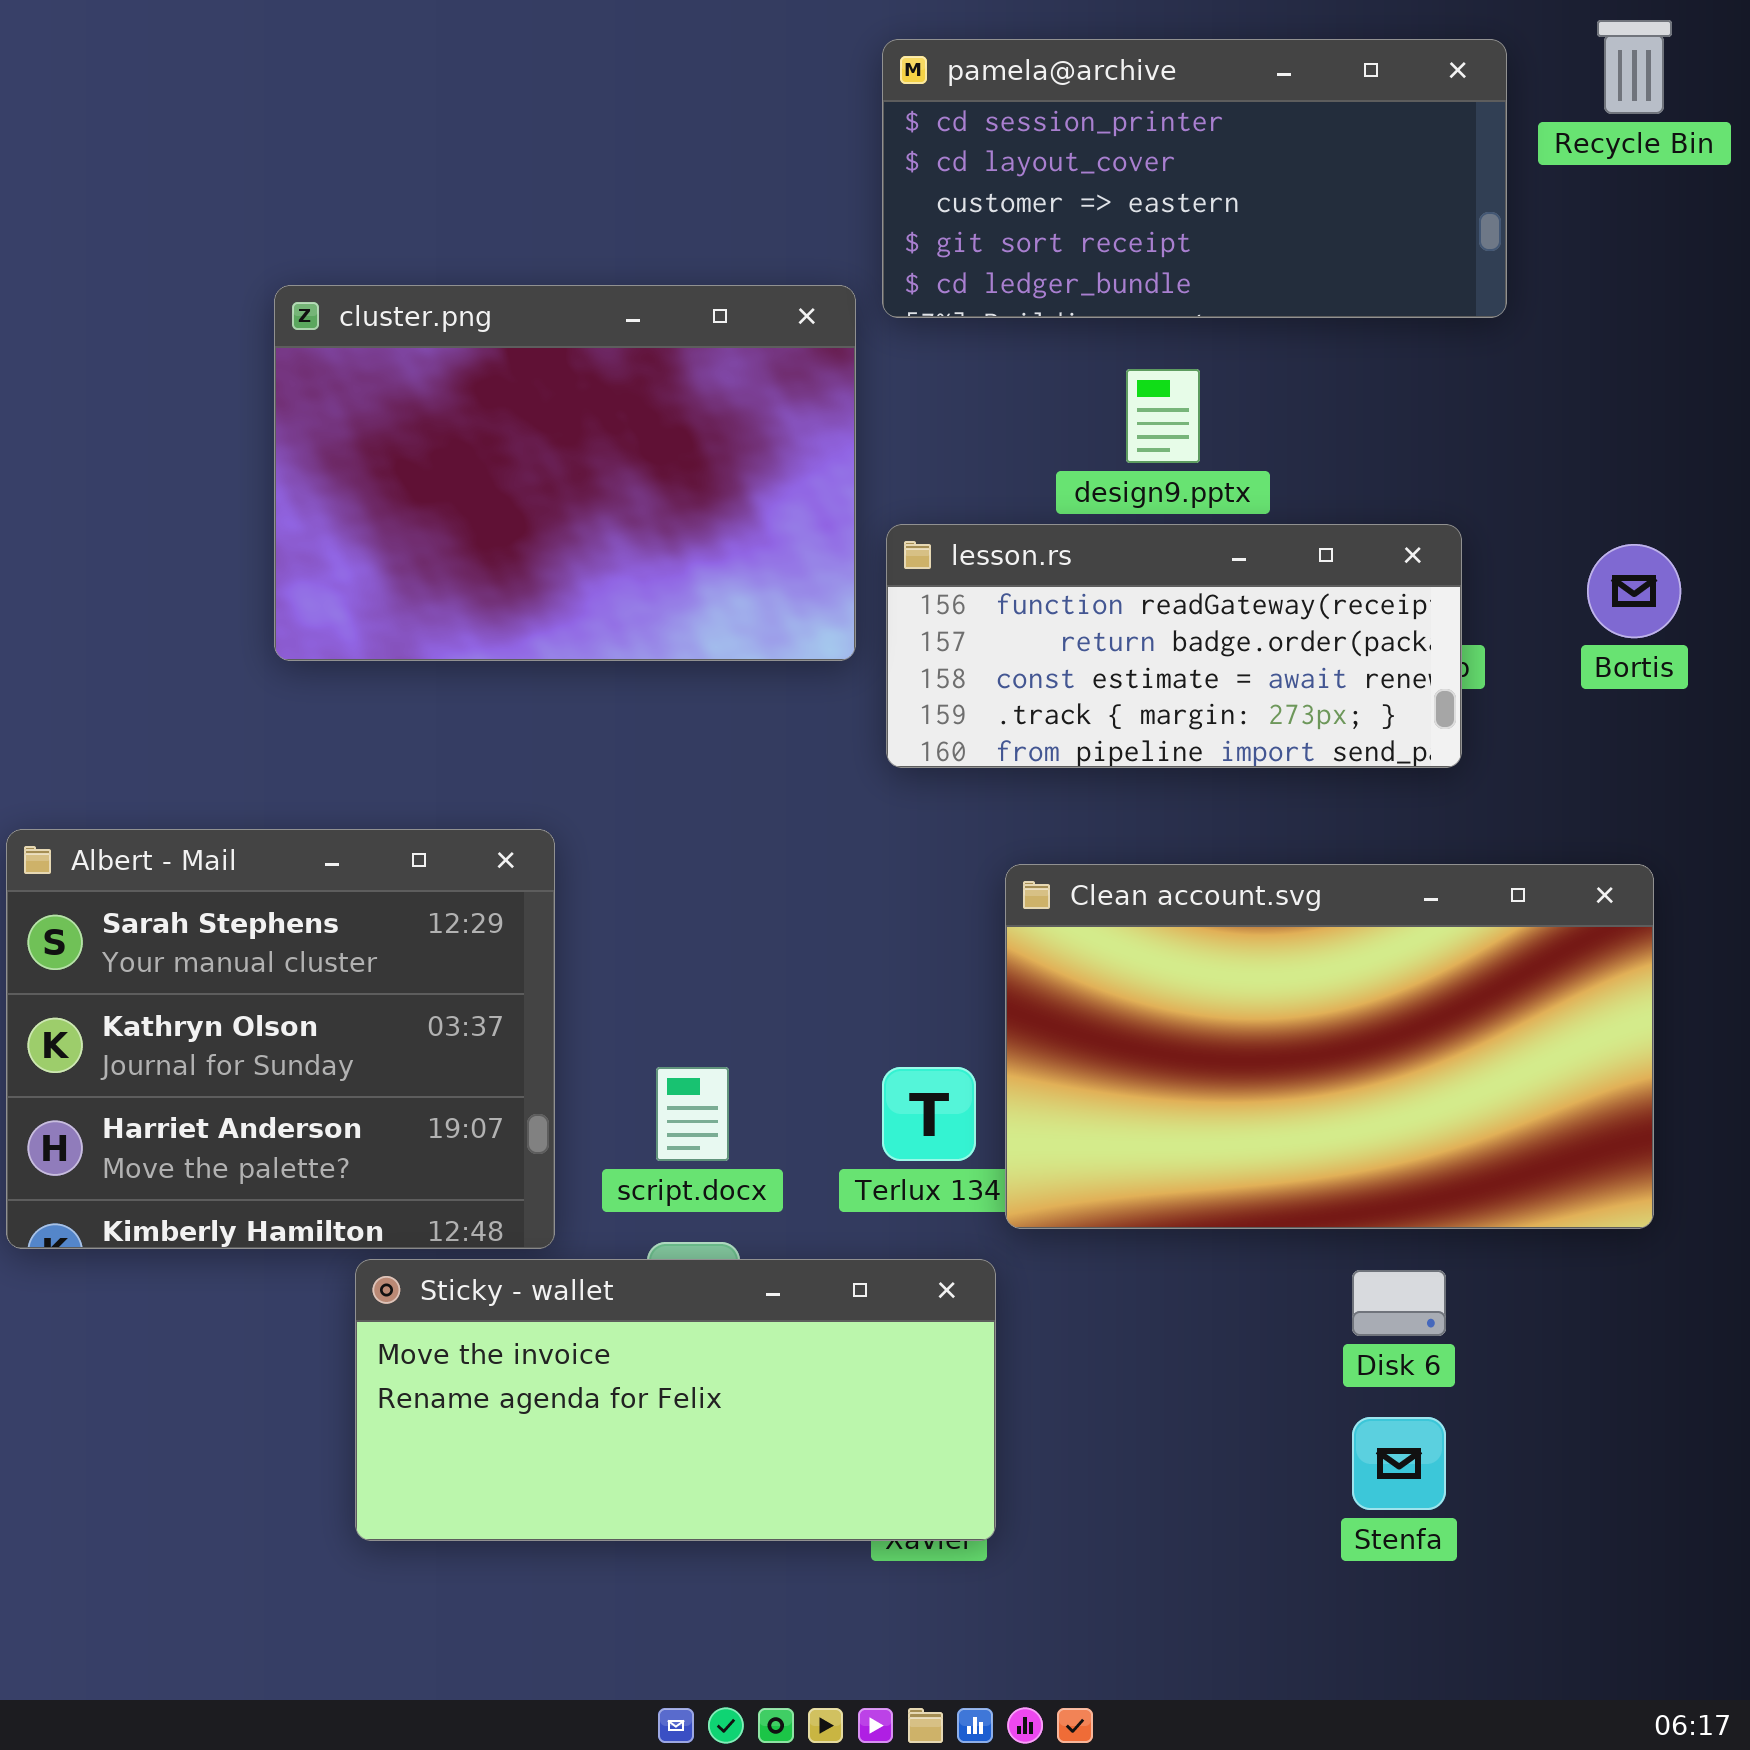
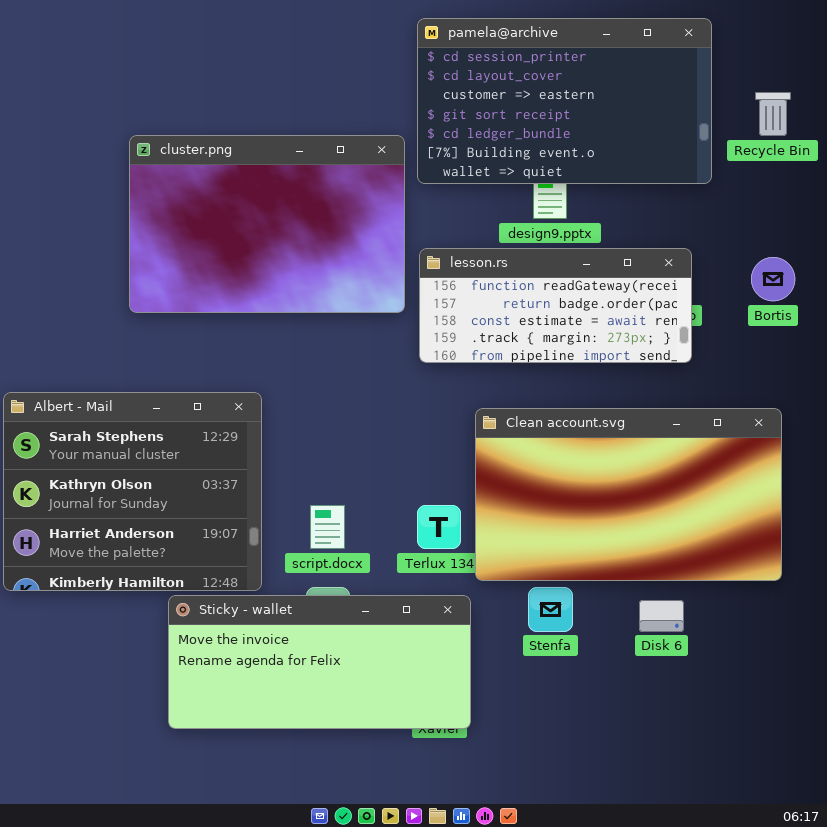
Recycle Bin: [1597,20,1672,114] -> [755,92,791,136], moved
pamela@archive: [882,39,1507,318] -> [417,18,712,184], resized
Stenfa: [1352,1417,1446,1510] -> [528,587,573,632], moved

